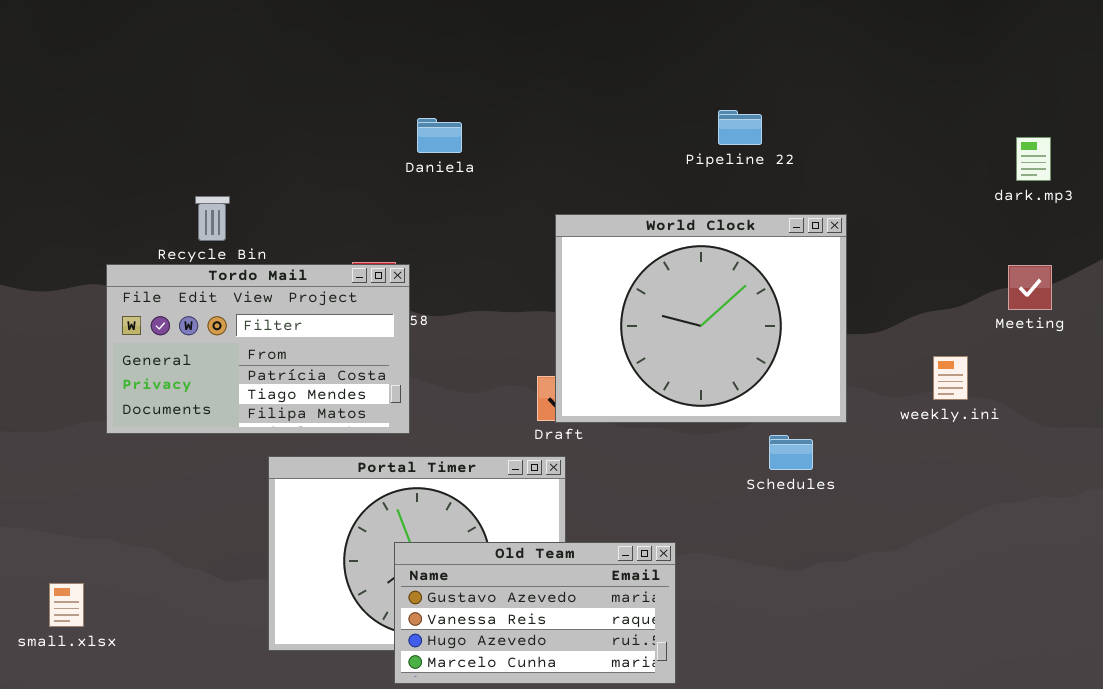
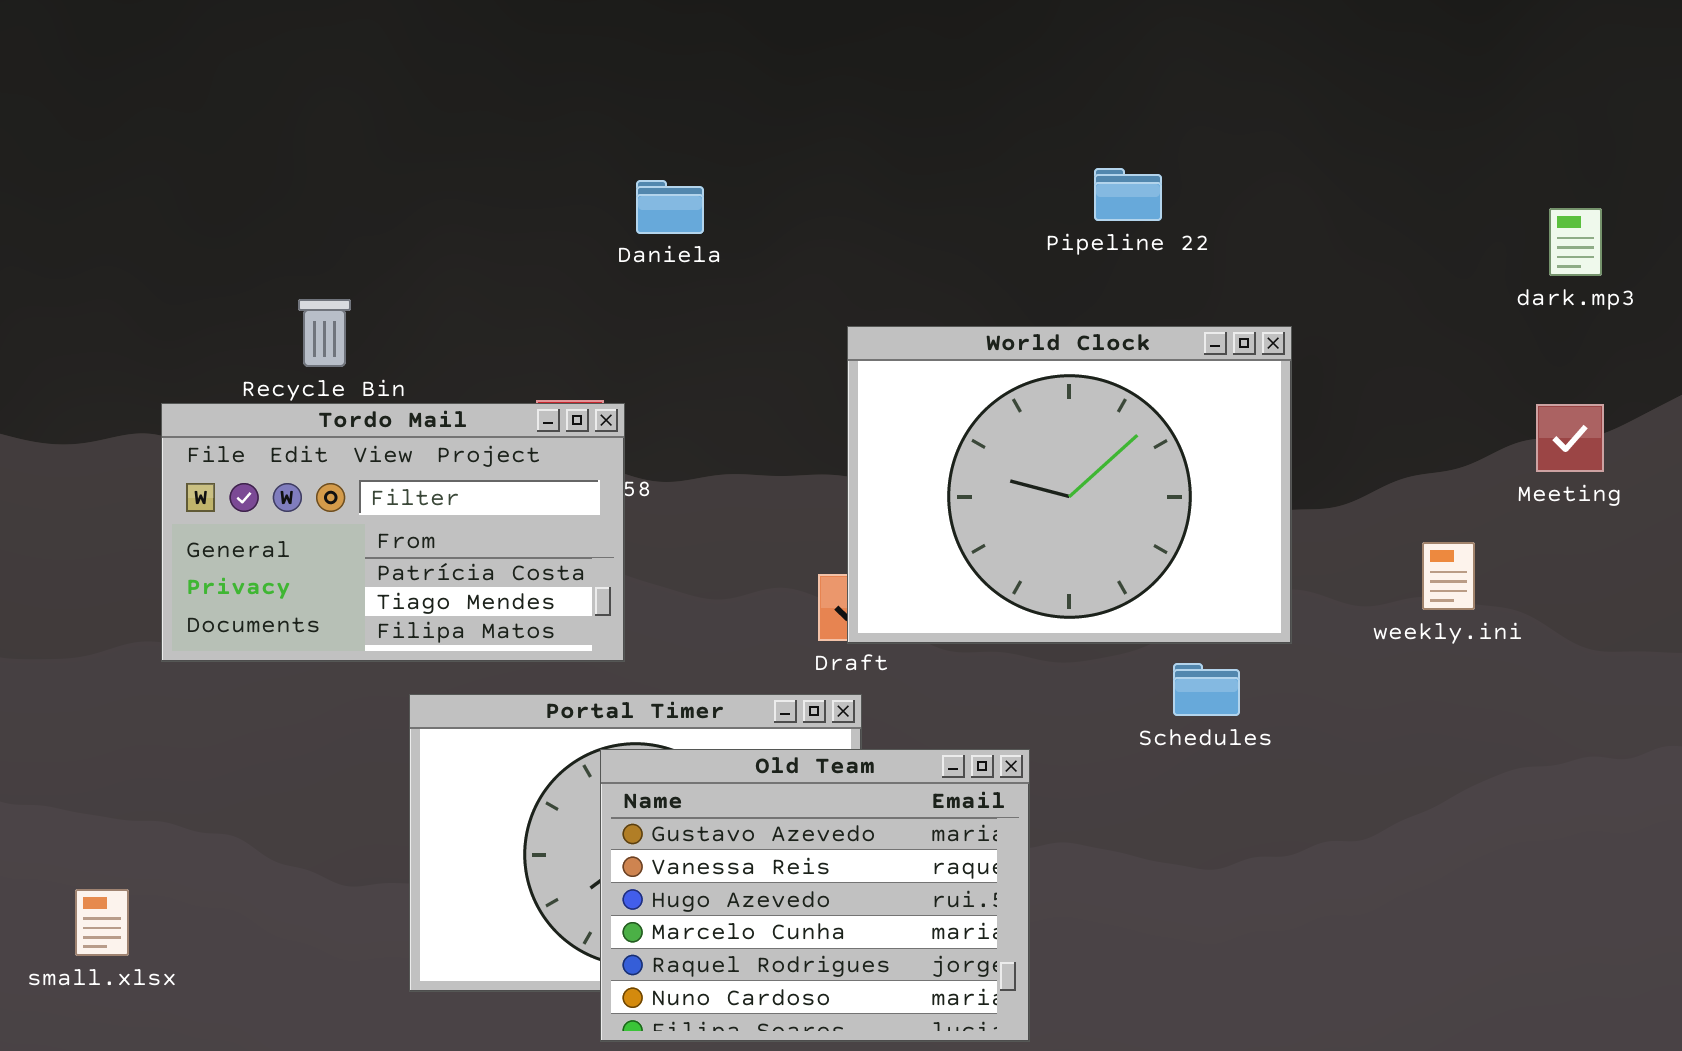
Old Team: [394,542,676,684] -> [600,749,1030,1042], resized

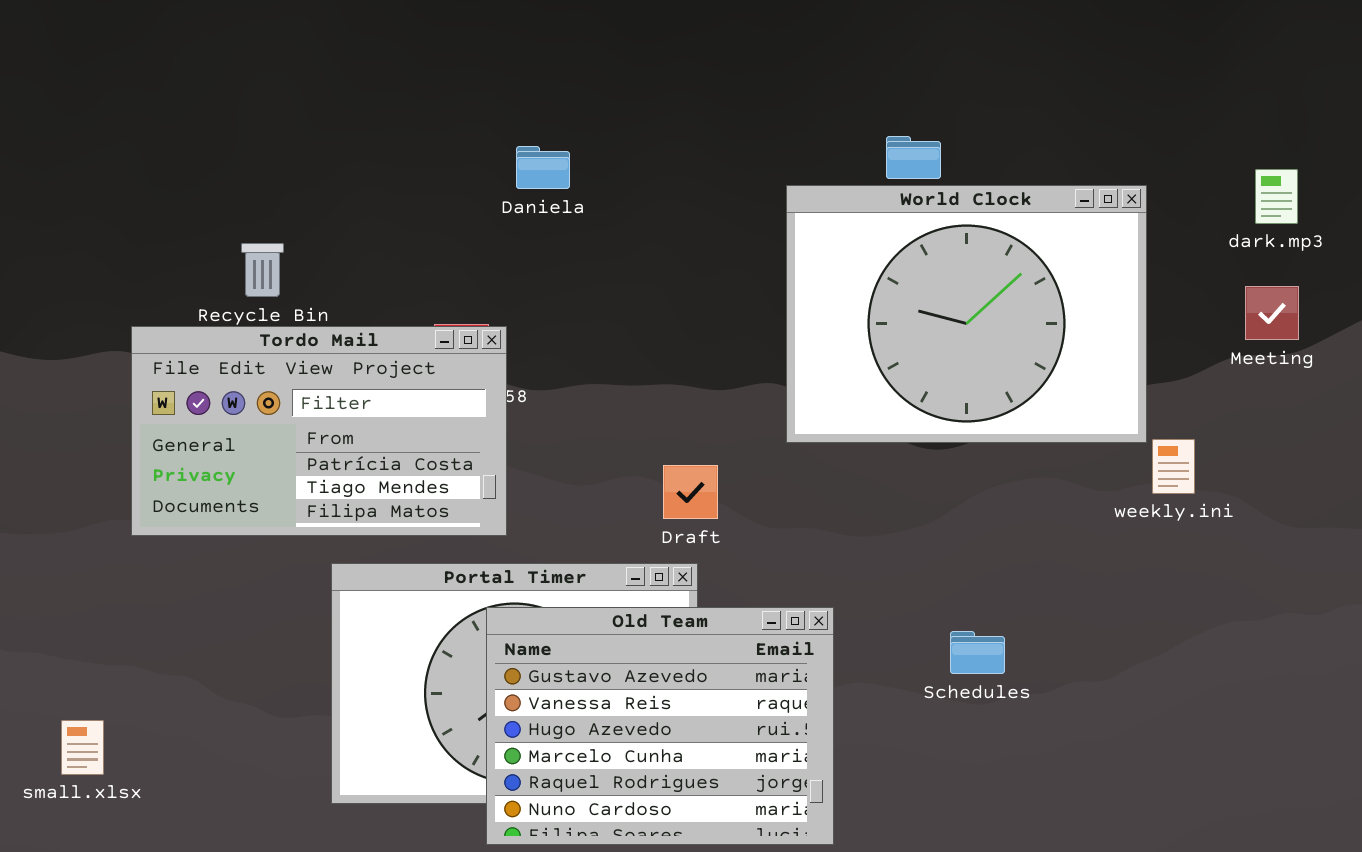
World Clock: [847,326,1292,644] -> [786,185,1147,443], moved
Meeting: [1536,404,1604,472] -> [1245,286,1299,340], moved
Schedules: [1173,663,1240,716] -> [950,631,1005,674], moved

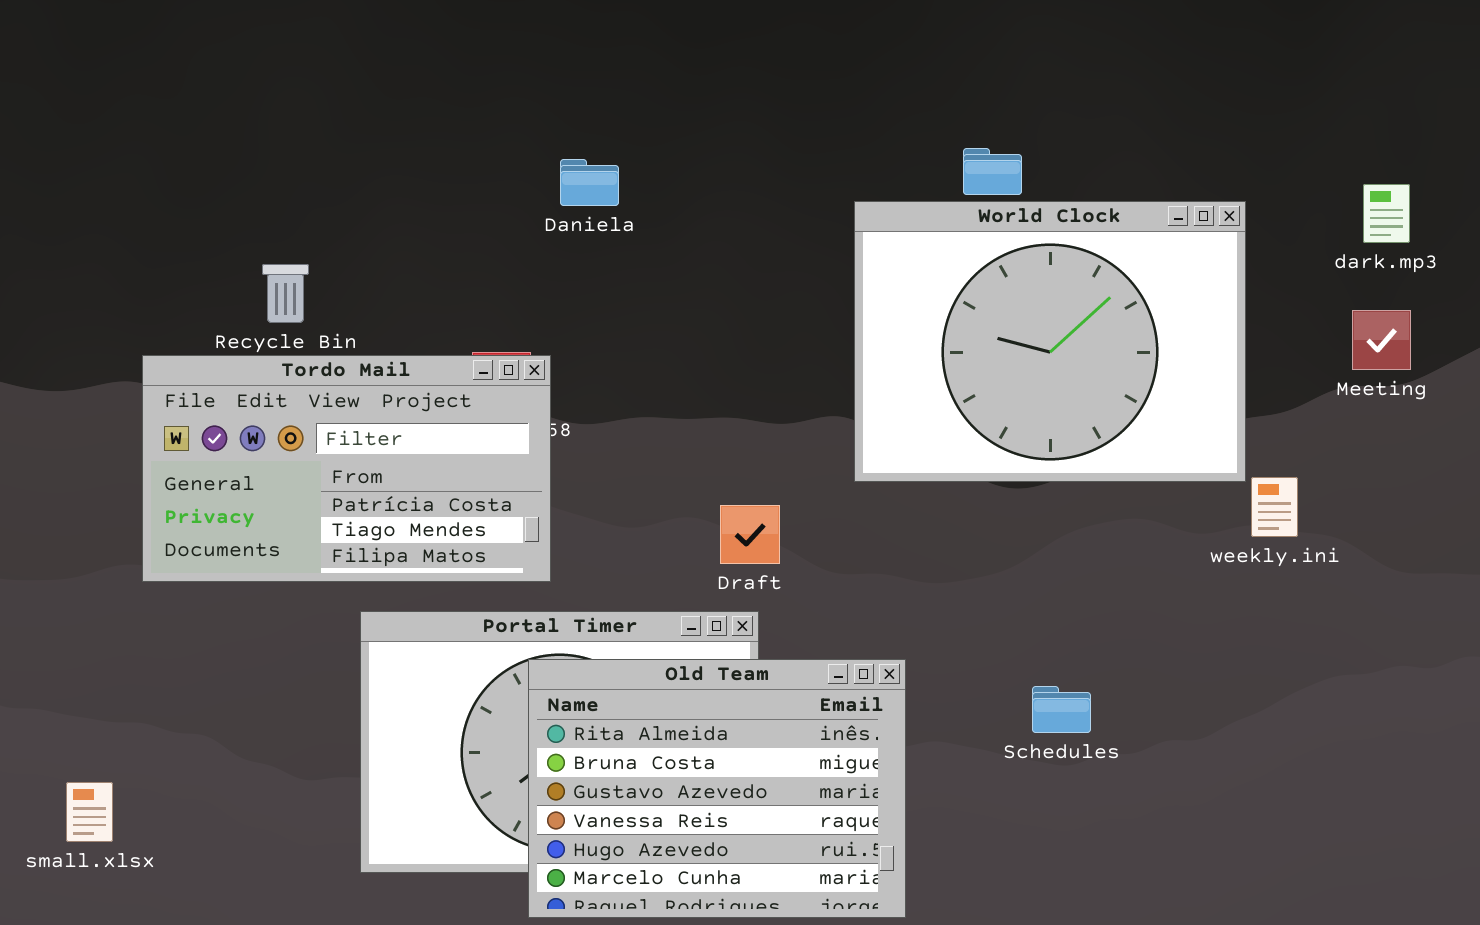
Old Team: [486,607,834,845] -> [528,659,906,918], scrolled up 2 rows

